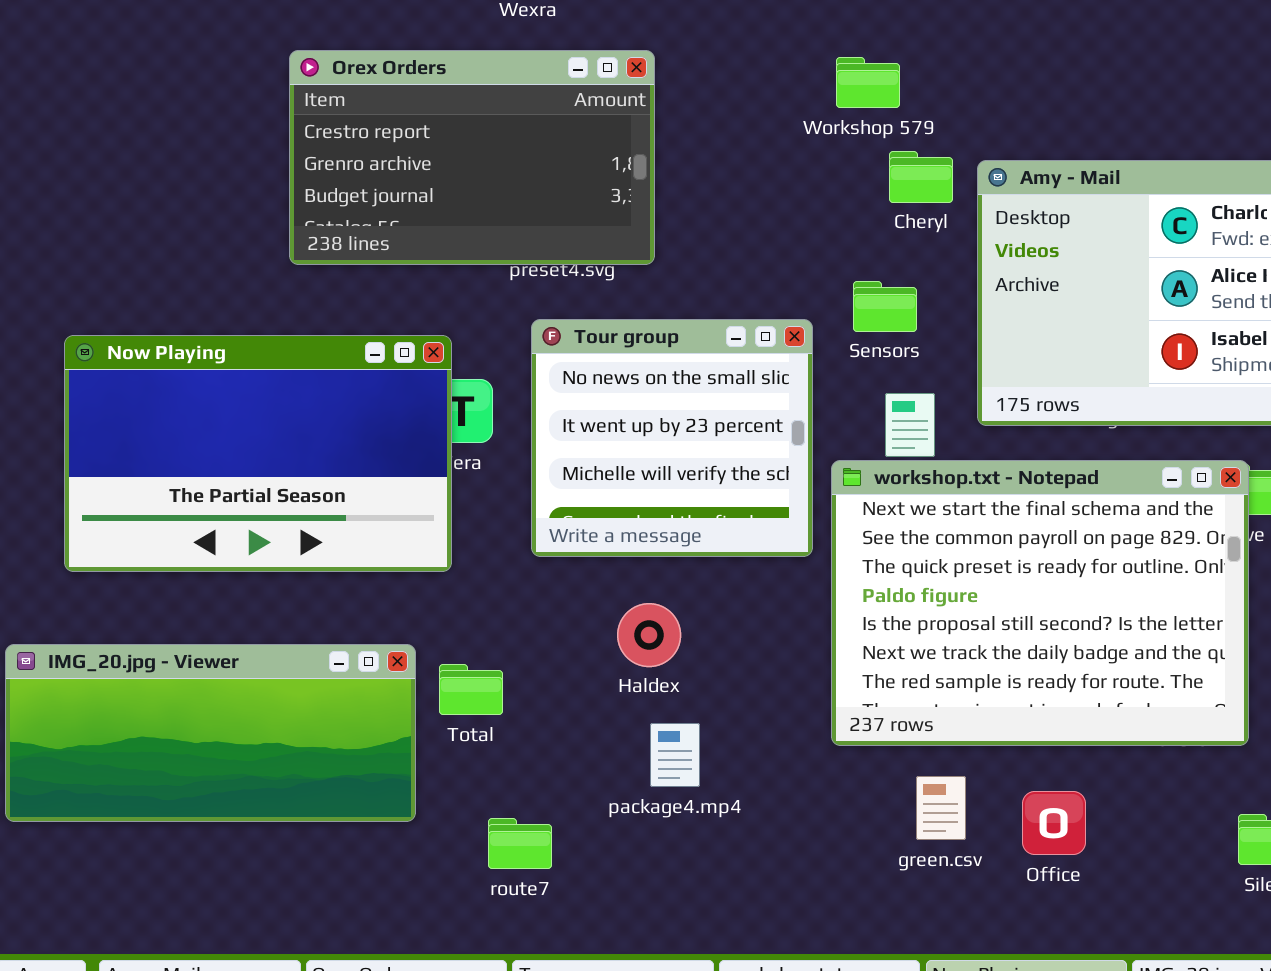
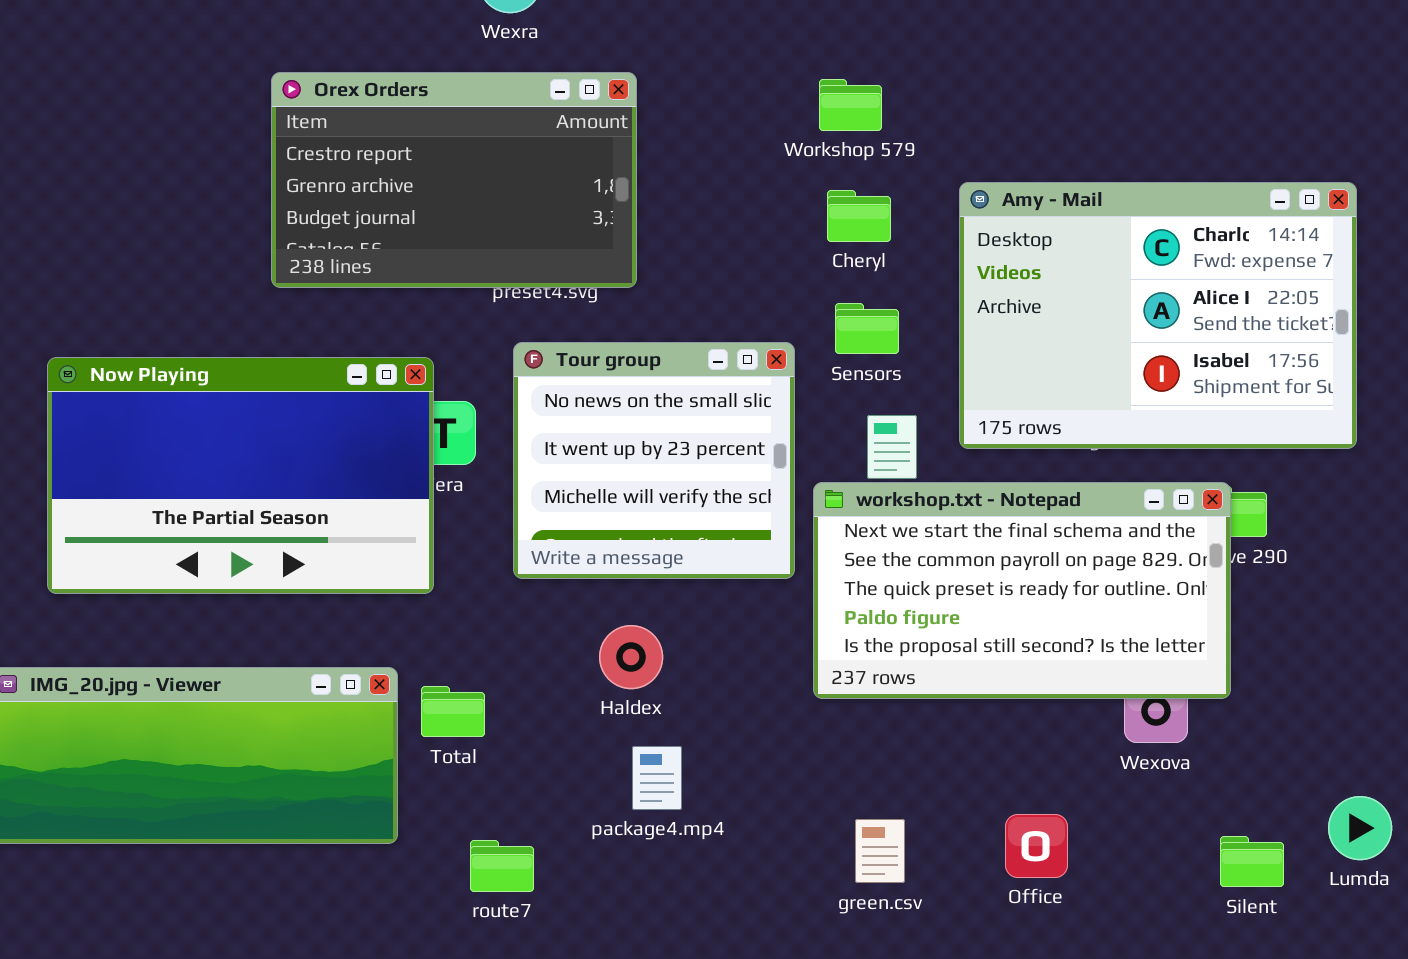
Cheryl: [889,151,953,203] -> [827,190,891,242], moved
workshop.txt - Notepad: [831,460,1249,746] -> [813,482,1231,699], resized
green.csv: [916,776,966,840] -> [855,819,905,883], moved

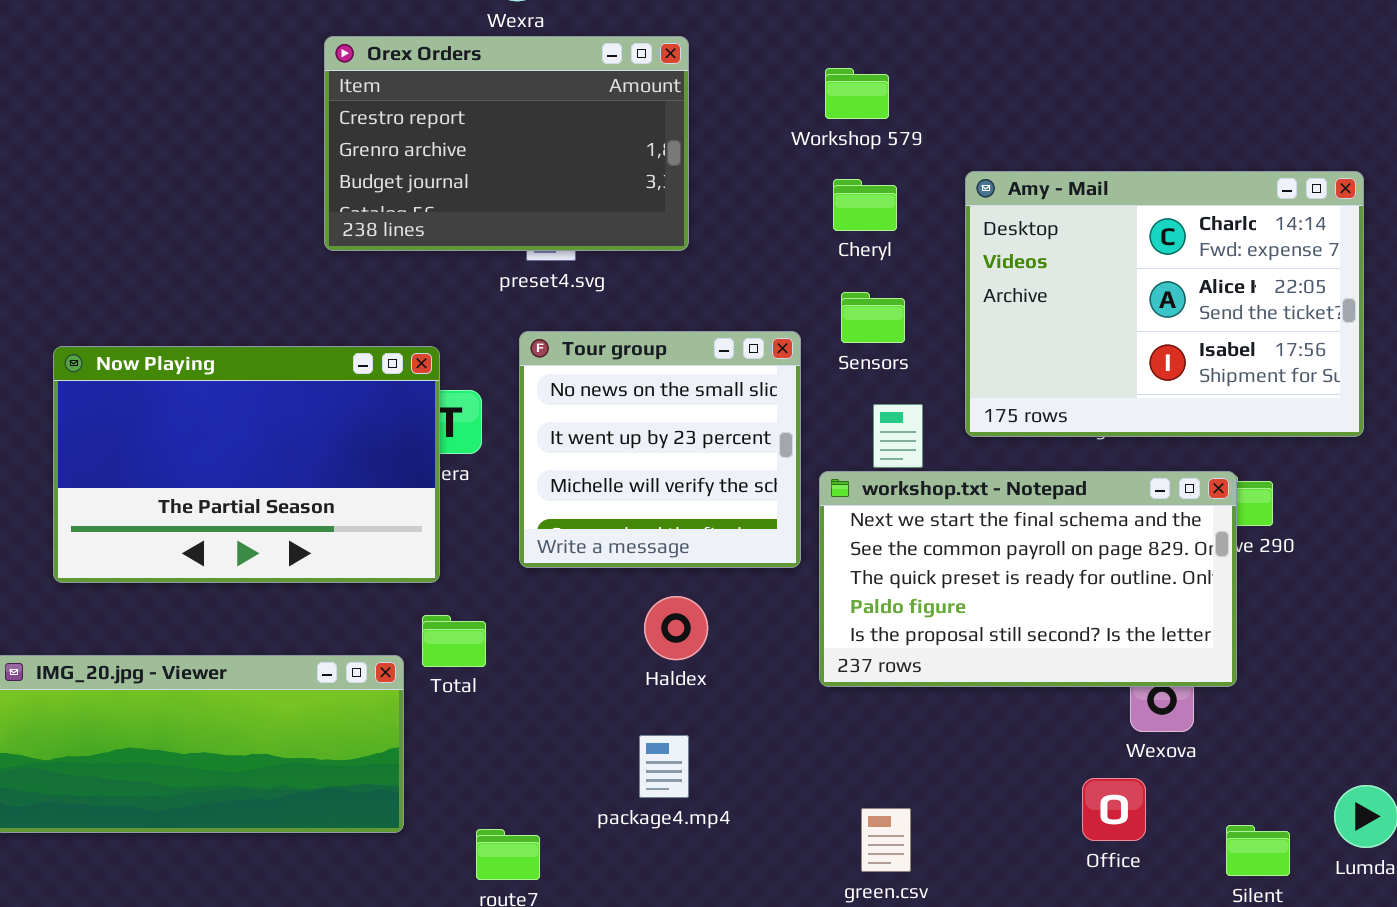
Orex Orders: [271,72,637,288] -> [324,36,689,251], moved
Haldex: [599,625,663,689] -> [644,596,708,660], moved
Total: [421,686,485,737] -> [422,615,486,667], moved
Office: [1005,814,1068,878] -> [1082,778,1146,841], moved

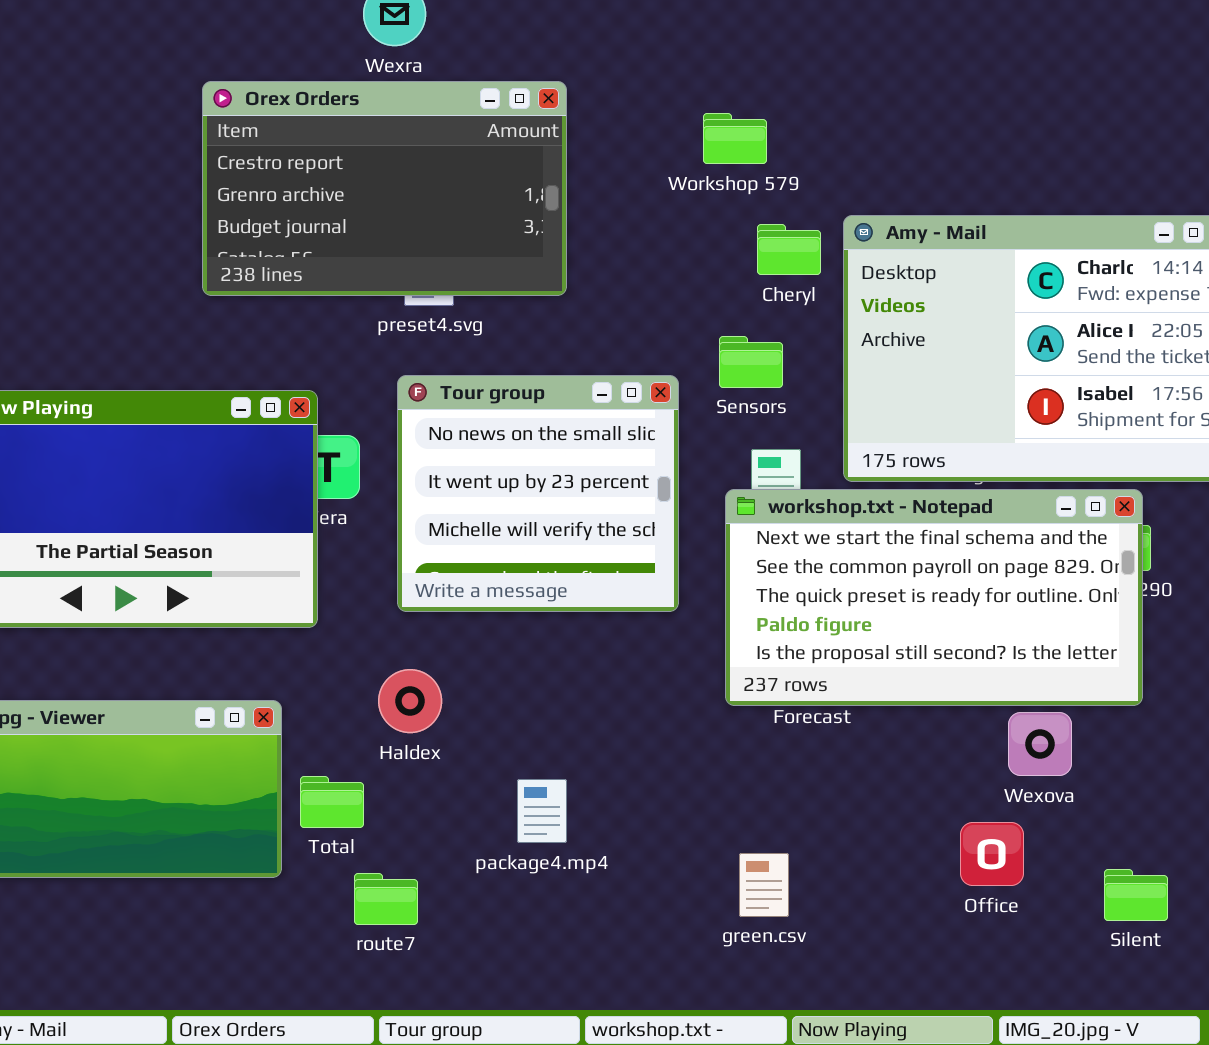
Cheryl: [833,179,897,231] -> [757,224,821,275], moved
workshop.txt - Notepad: [819,471,1237,687] -> [725,489,1143,706], moved
Haldex: [644,596,708,660] -> [378,669,442,733], moved
Total: [422,615,486,667] -> [300,776,364,828], moved

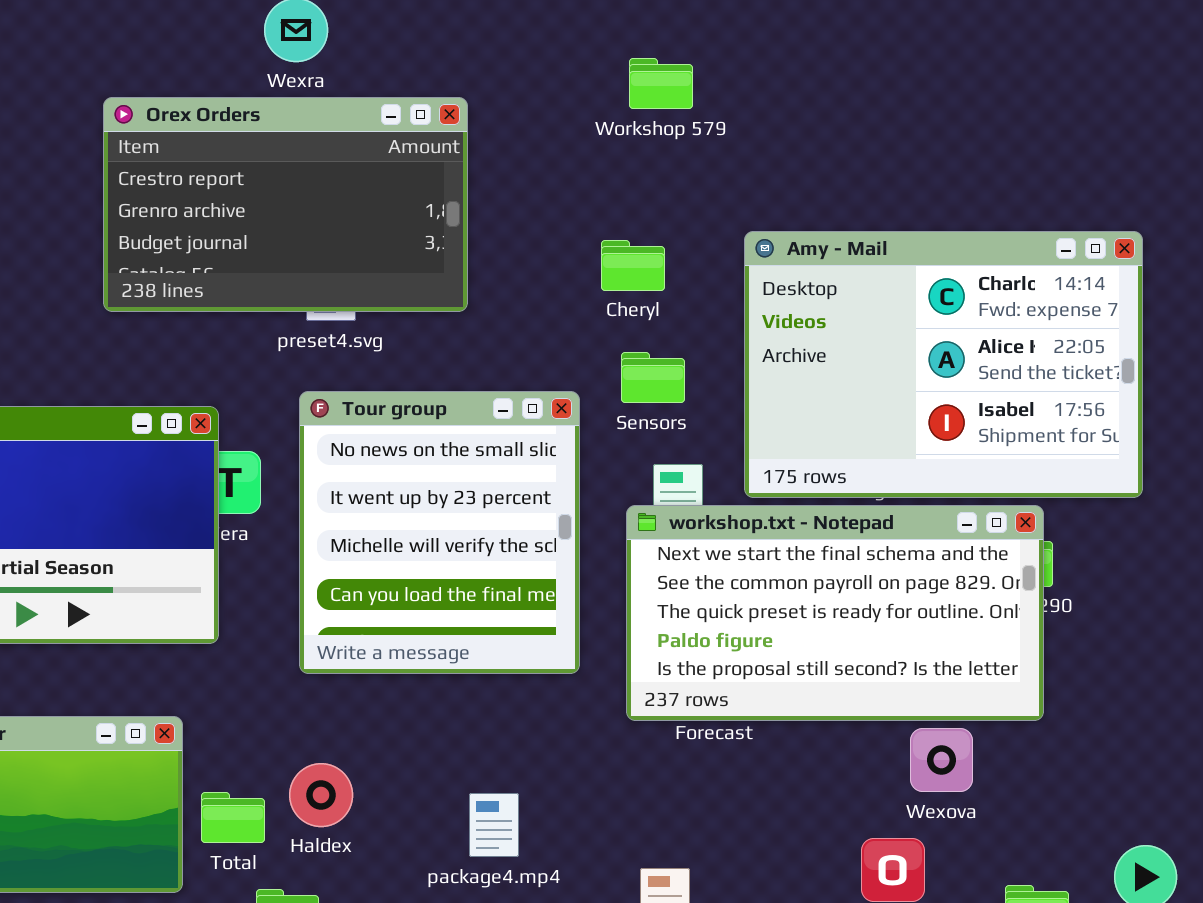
Workshop 579: [703,113,767,164] -> [629,58,693,109], moved
Cheryl: [757,224,821,275] -> [601,240,665,291], moved
Tour group: [397,375,679,612] -> [299,391,580,674], resized
Haldex: [378,669,442,733] -> [289,763,353,827], moved
package4.mp4: [517,779,567,843] -> [469,793,519,857], moved

